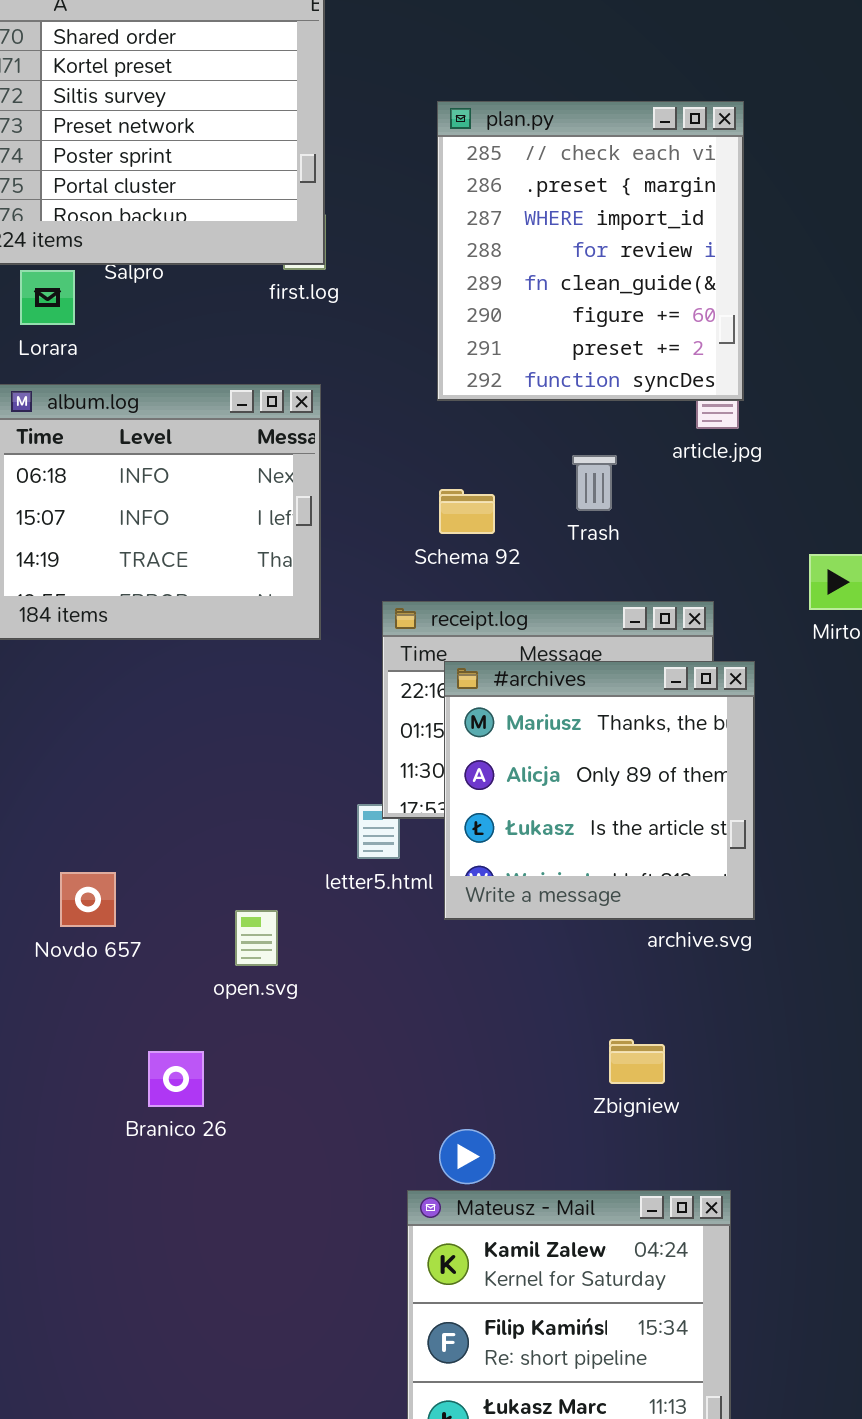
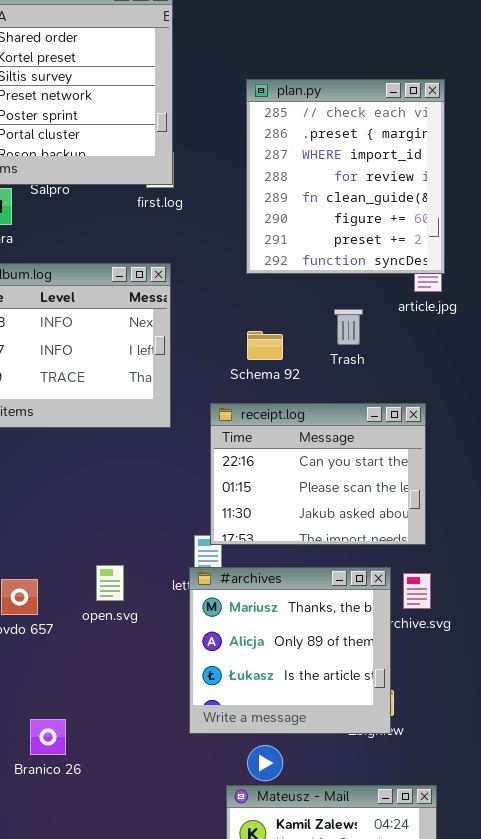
#archives: [444,661,755,920] -> [189,567,391,734], moved
open.svg: [235,910,278,966] -> [96,565,124,601], moved
Branico 26: [148,1051,204,1107] -> [30,719,66,755], moved

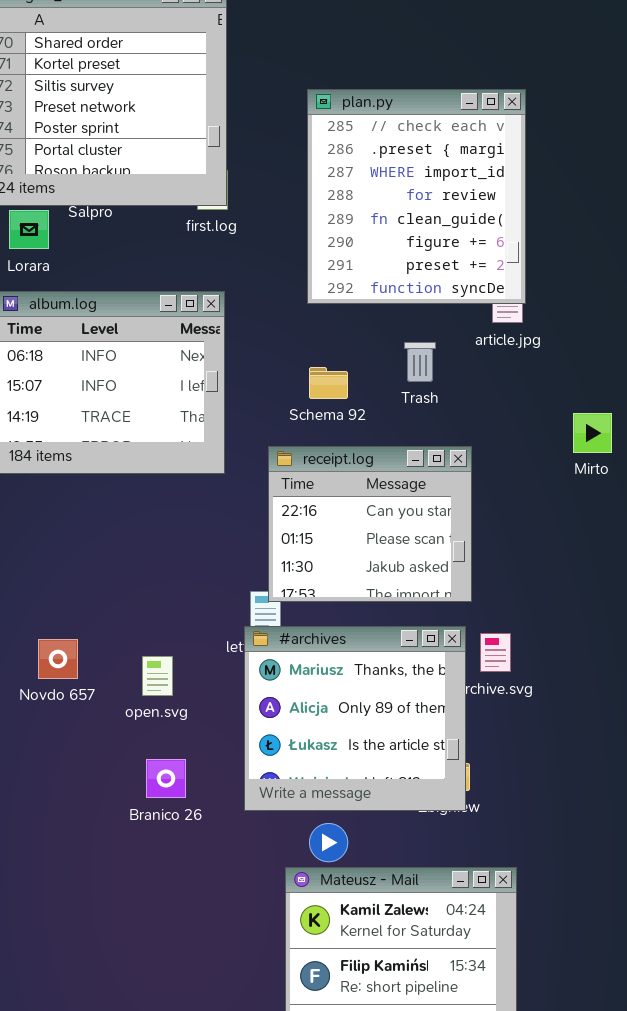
receipt.log: [210,403,426,545] -> [268,446,472,602], resized
open.svg: [96,565,124,601] -> [142,656,173,696], moved
Branico 26: [30,719,66,755] -> [146,759,186,798], moved

